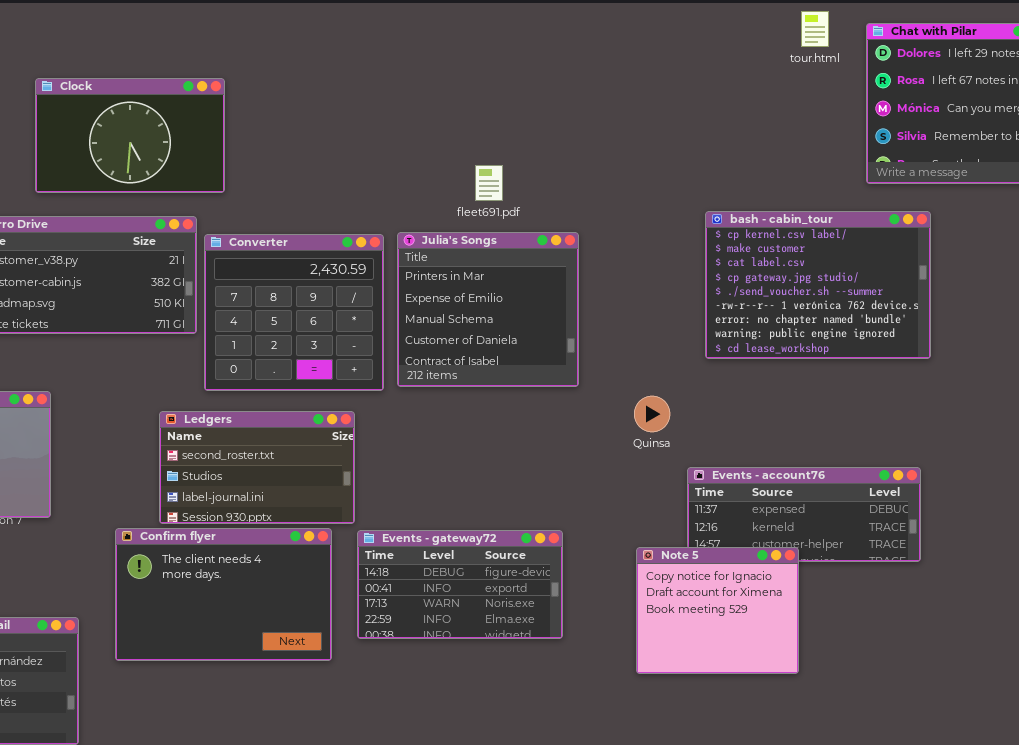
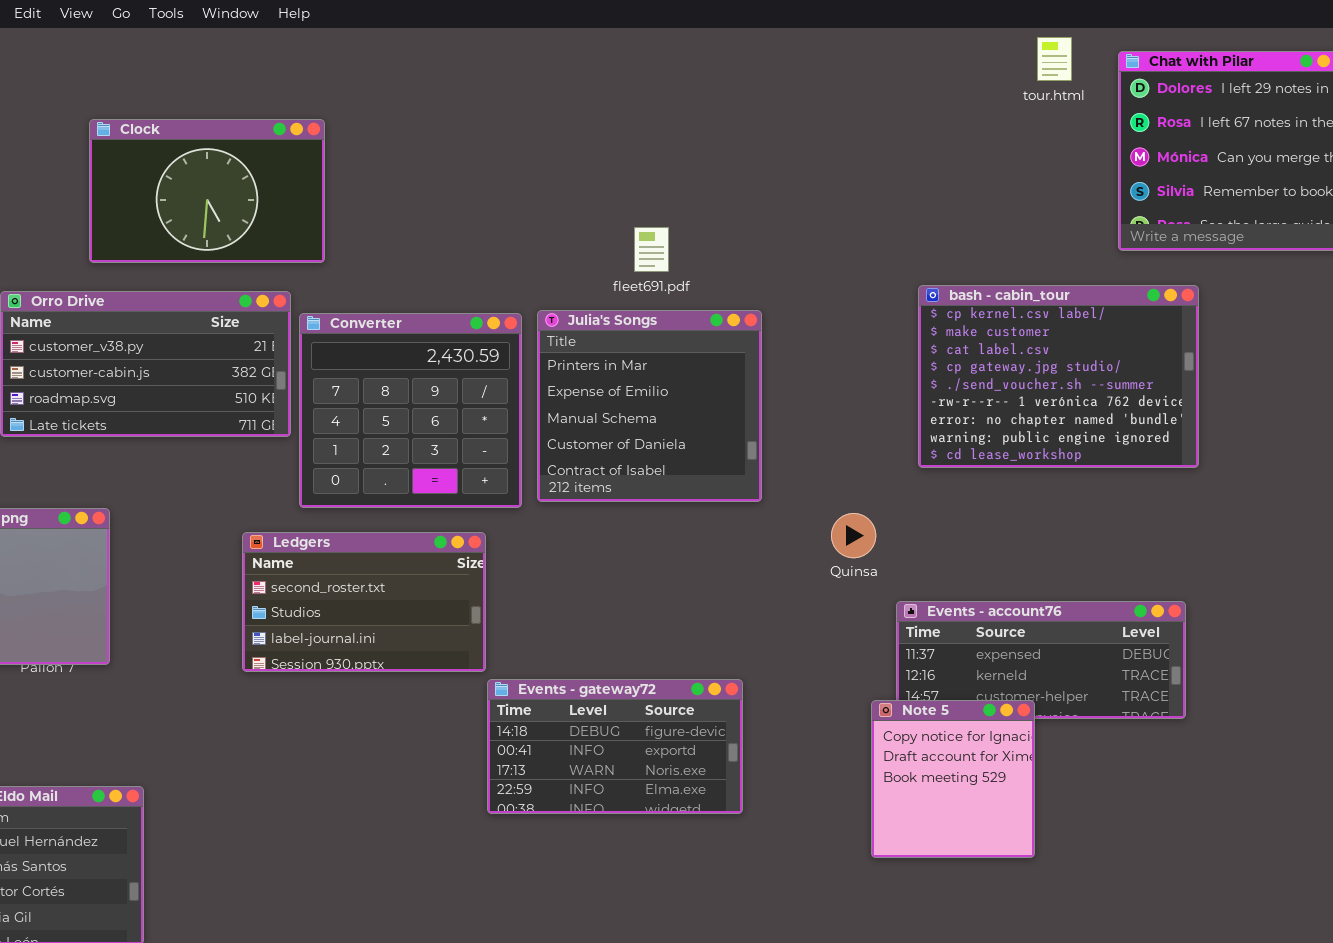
Confirm flyer: [115,528,332,661] -> none, closed
Note 5: [636,547,799,674] -> [871,700,1035,858], resized

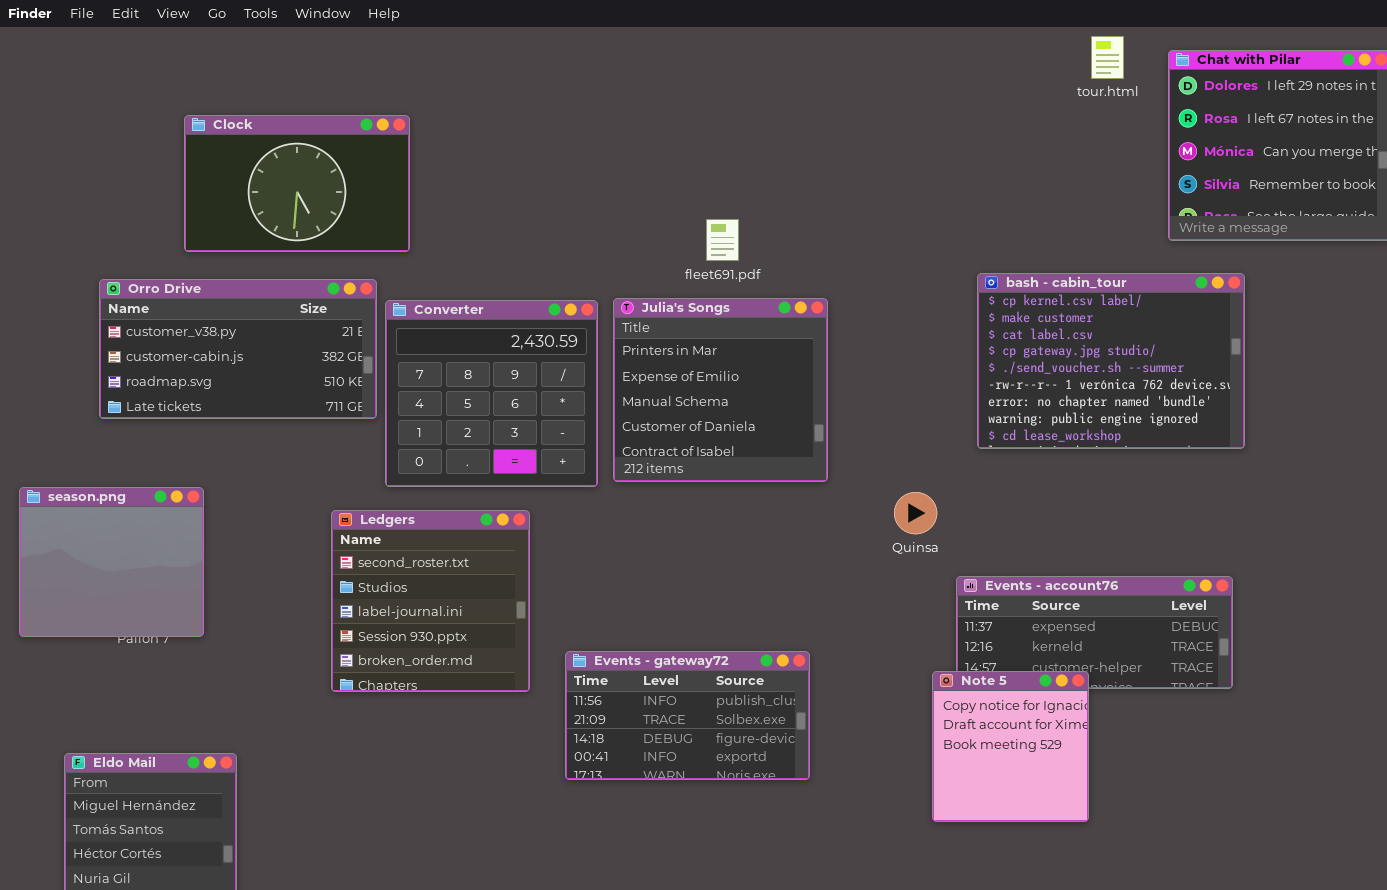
Ledgers: [242,532,486,672] -> [331,510,530,692], resized
Events - gateway72: [487,679,743,814] -> [565,651,810,780], scrolled up 2 rows

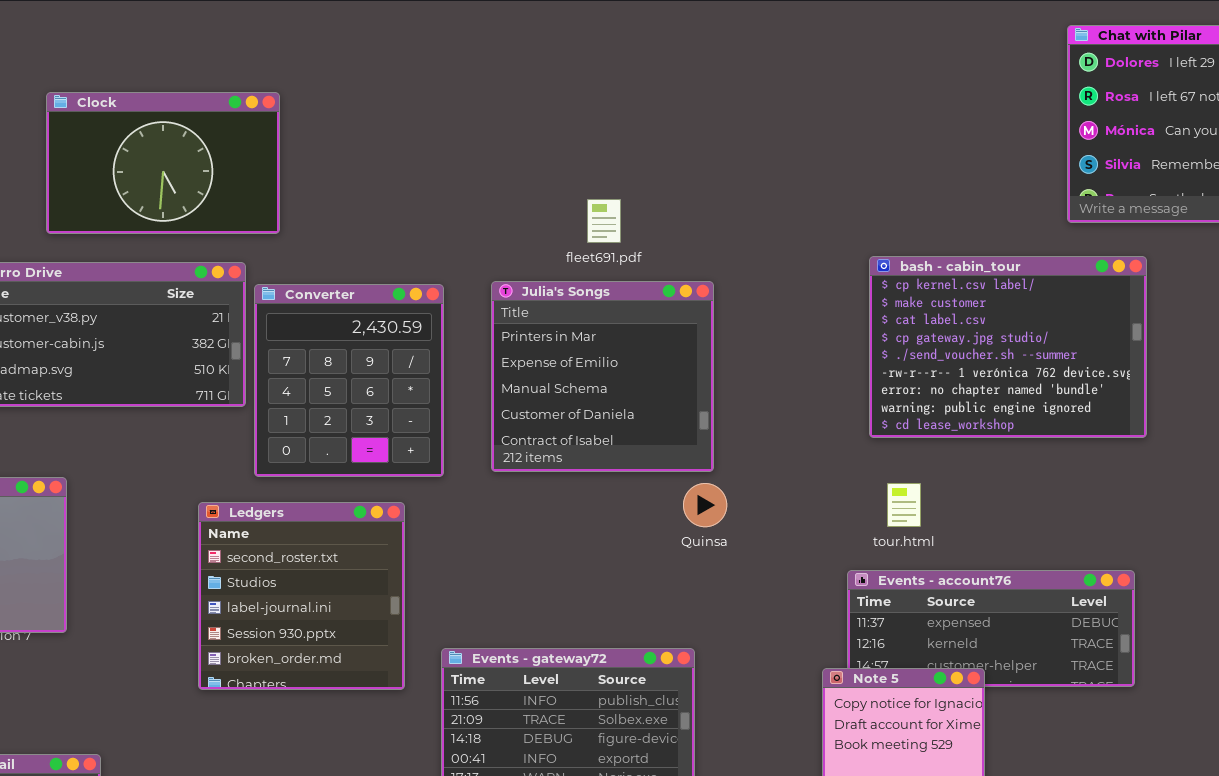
tour.html: [1091,36,1124,79] -> [887,483,921,527], moved
Converter: [385,300,598,487] -> [254,284,444,477], resized
Quinsa: [894,492,937,534] -> [683,483,727,527], moved

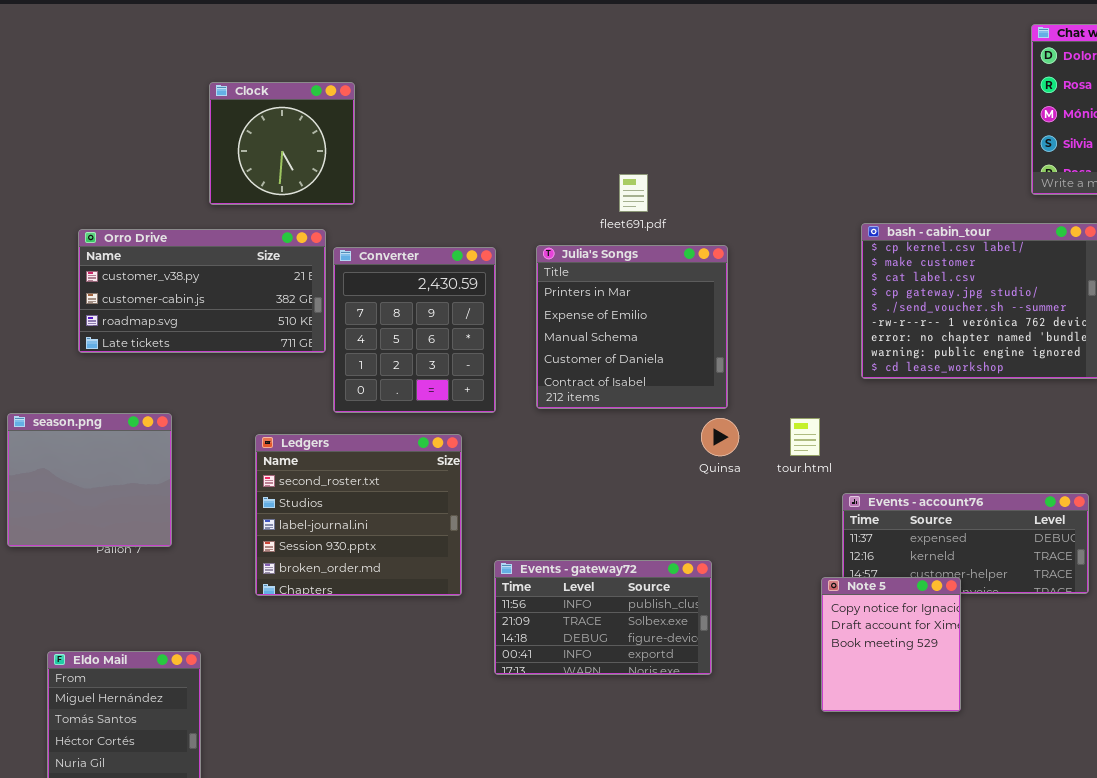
Clock: [46,92,280,234] -> [209,82,355,205], resized
tour.html: [887,483,921,527] -> [790,418,820,456], moved
Ledgers: [198,502,405,690] -> [255,434,462,596], resized

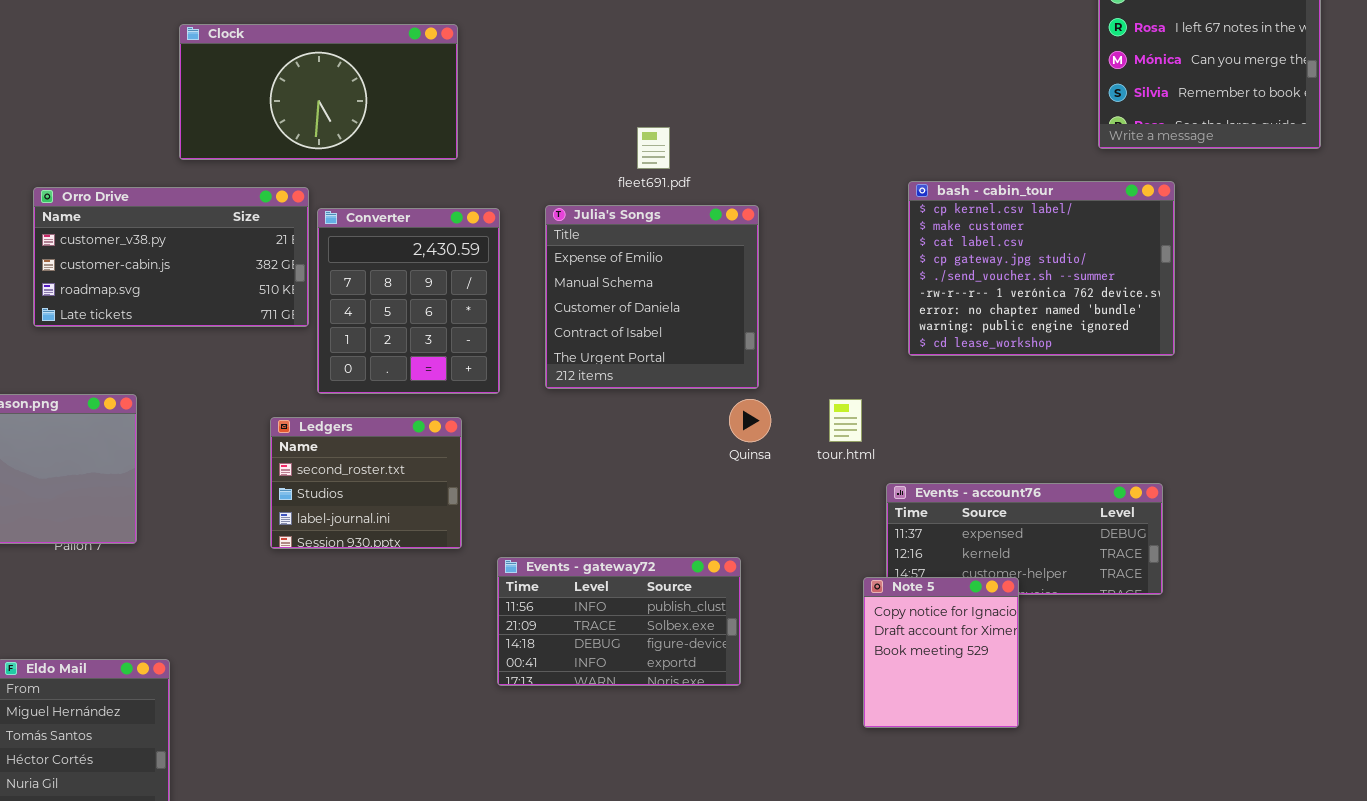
Clock: [209,82,355,205] -> [179,24,458,160], resized
Julia's Songs: [536,245,728,409] -> [545,205,759,389], scrolled down 1 row
Ledgers: [255,434,462,596] -> [270,417,462,549], resized

